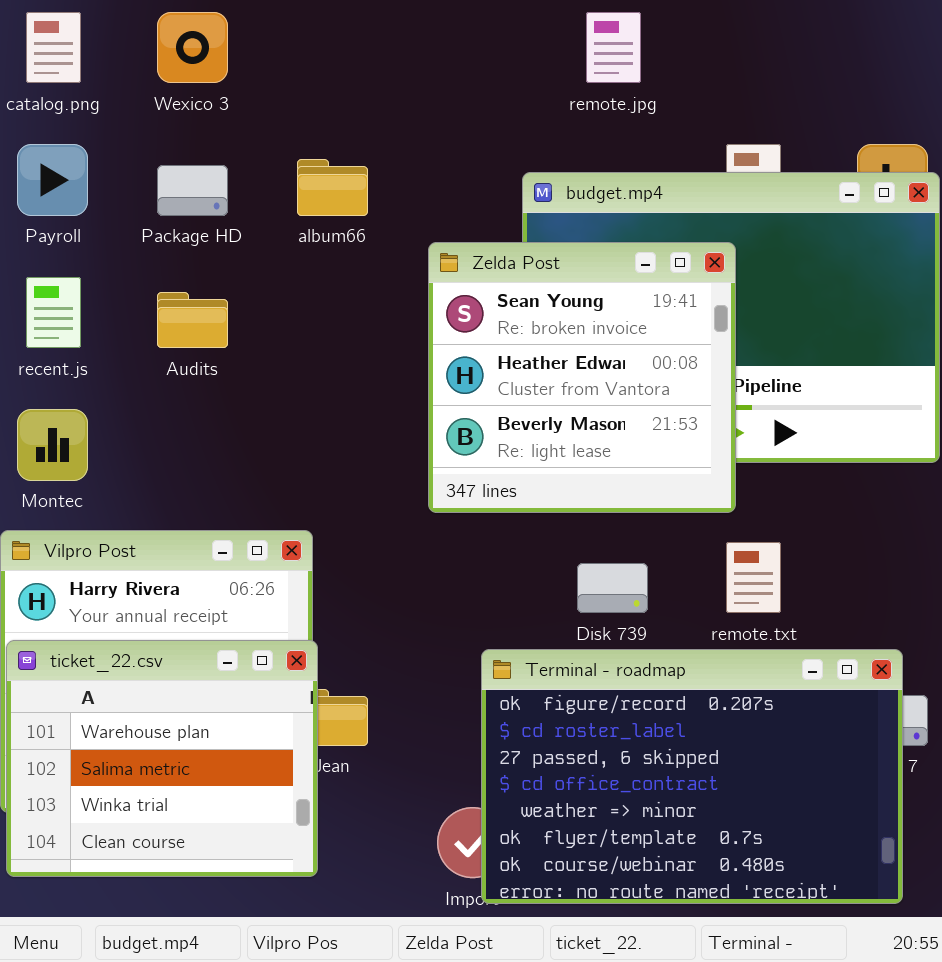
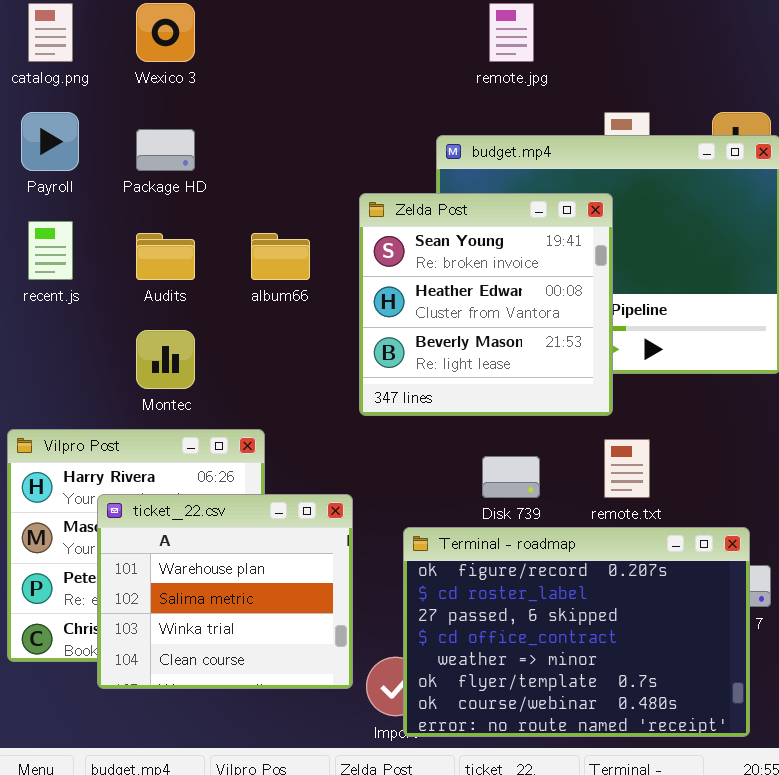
album66: [297,159,368,216] -> [251,233,310,280], moved
Montec: [17,409,88,481] -> [136,330,195,389], moved
ticket_22.csv: [6,640,318,877] -> [97,494,353,689], moved

